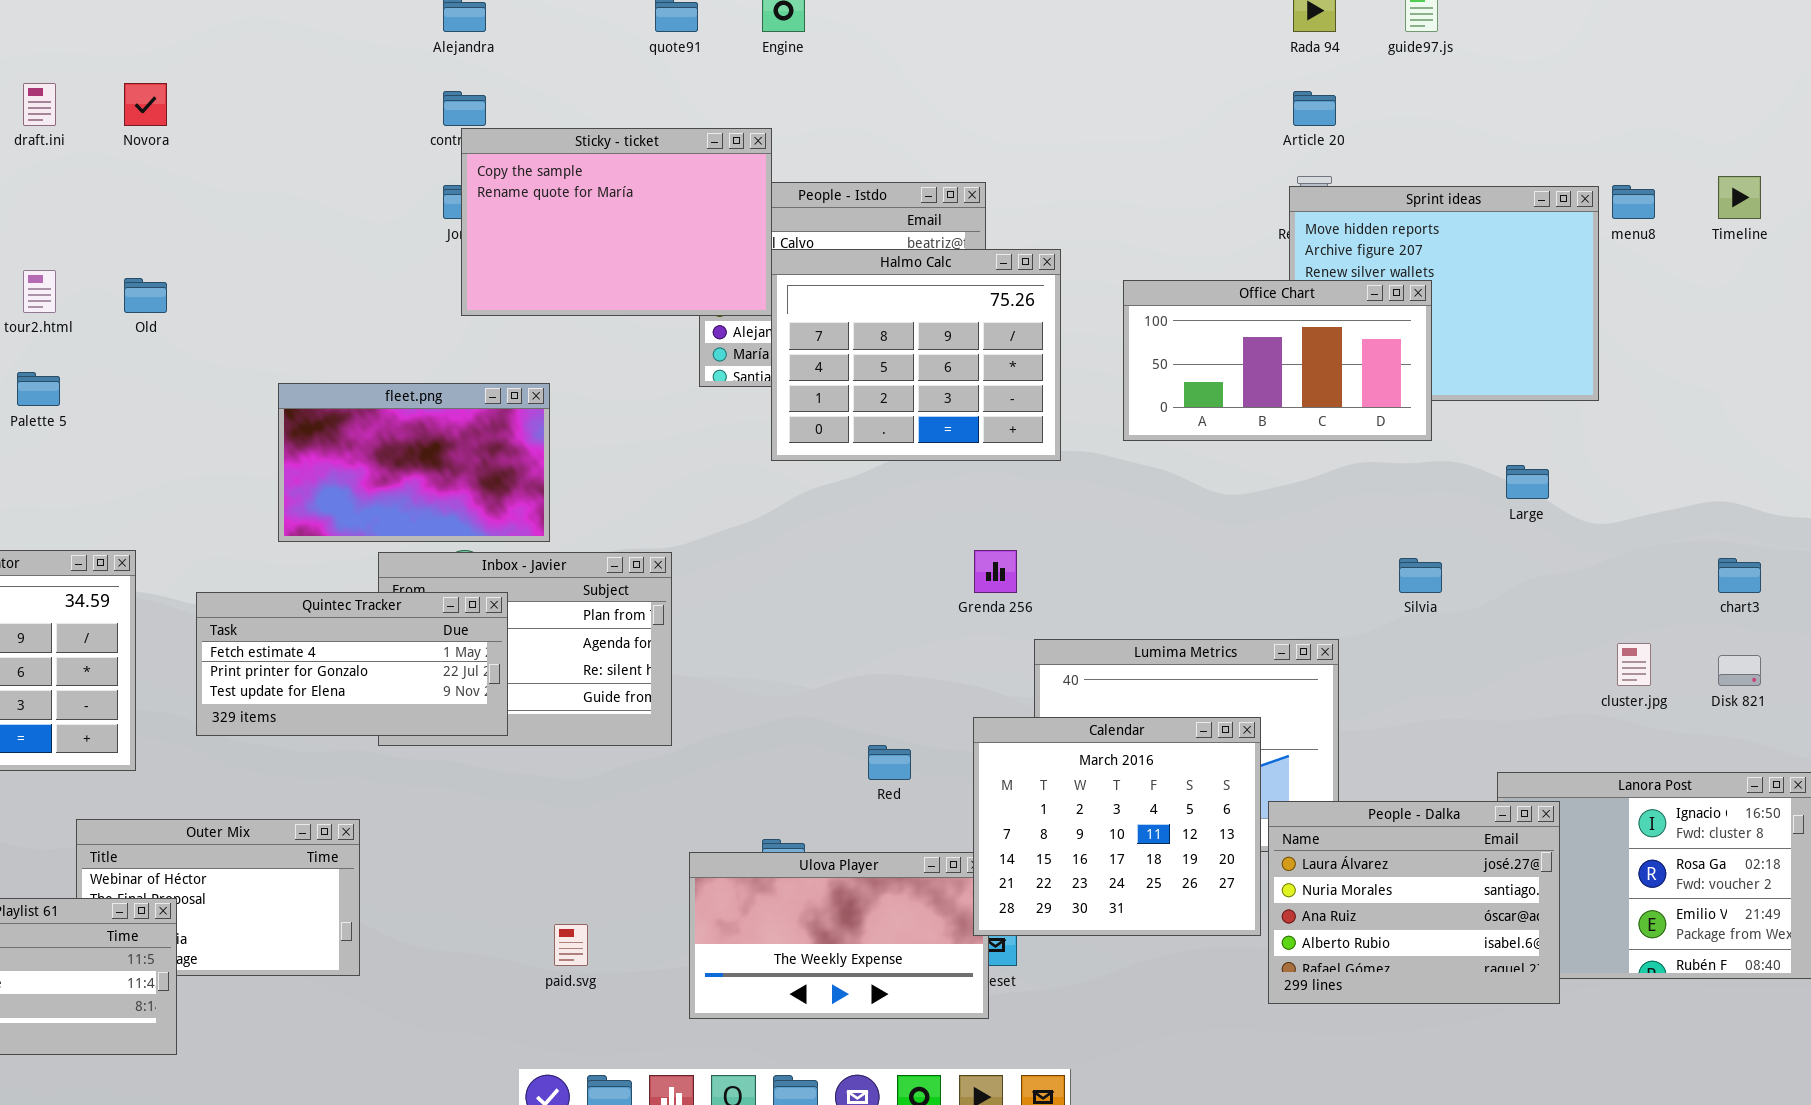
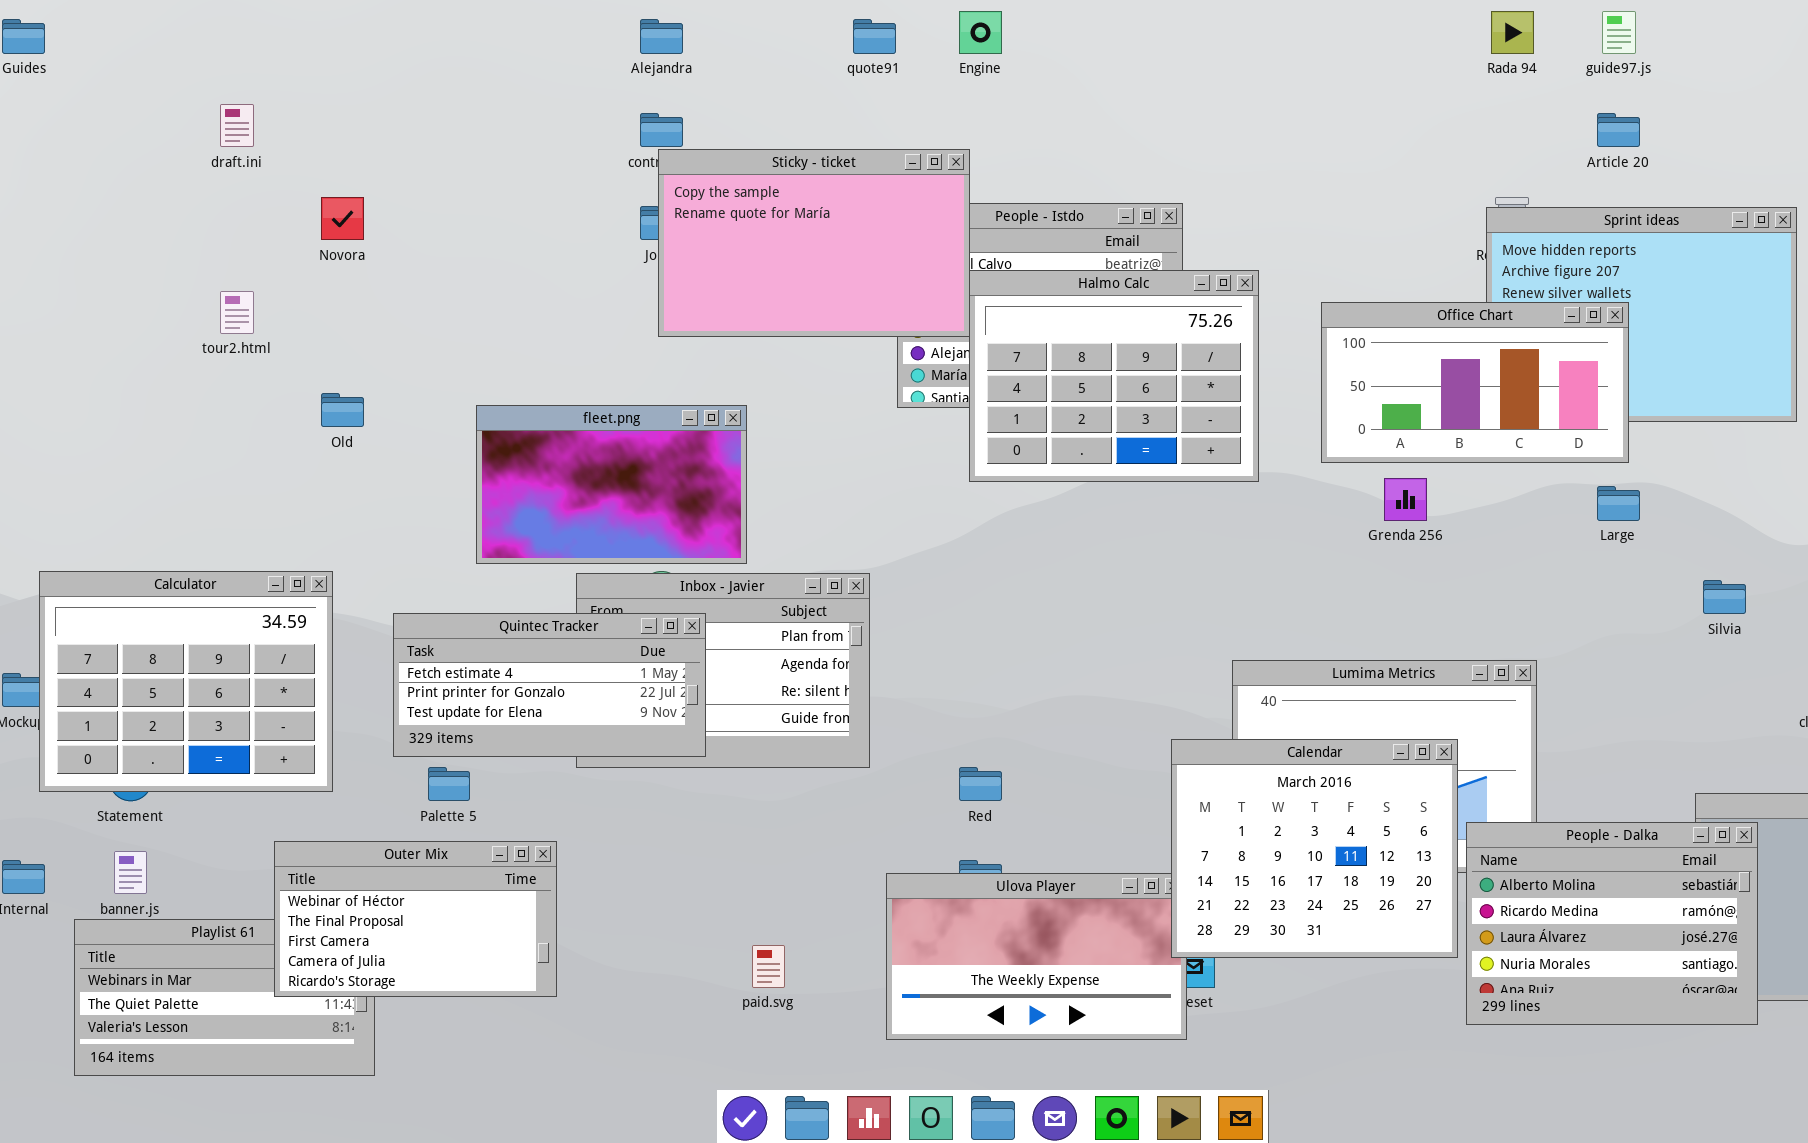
Novora: [124,83,167,126] -> [321,197,364,240], moved
Article 20: [1293,91,1336,126] -> [1597,113,1640,147], moved
Old: [124,278,167,313] -> [321,393,364,427], moved
Palette 5: [17,372,60,406] -> [428,767,470,801], moved
Large: [1506,465,1549,499] -> [1597,486,1640,521], moved
Grenda 256: [974,550,1017,593] -> [1384,478,1427,521], moved
Silvia: [1399,558,1442,593] -> [1703,580,1746,614], moved
Red: [868,745,911,780] -> [959,767,1002,801], moved
People - Dalka: [1268,801,1560,1004] -> [1466,822,1758,1025], scrolled up 2 rows
Outer Mix: [76,819,360,976] -> [274,841,557,997], raised

